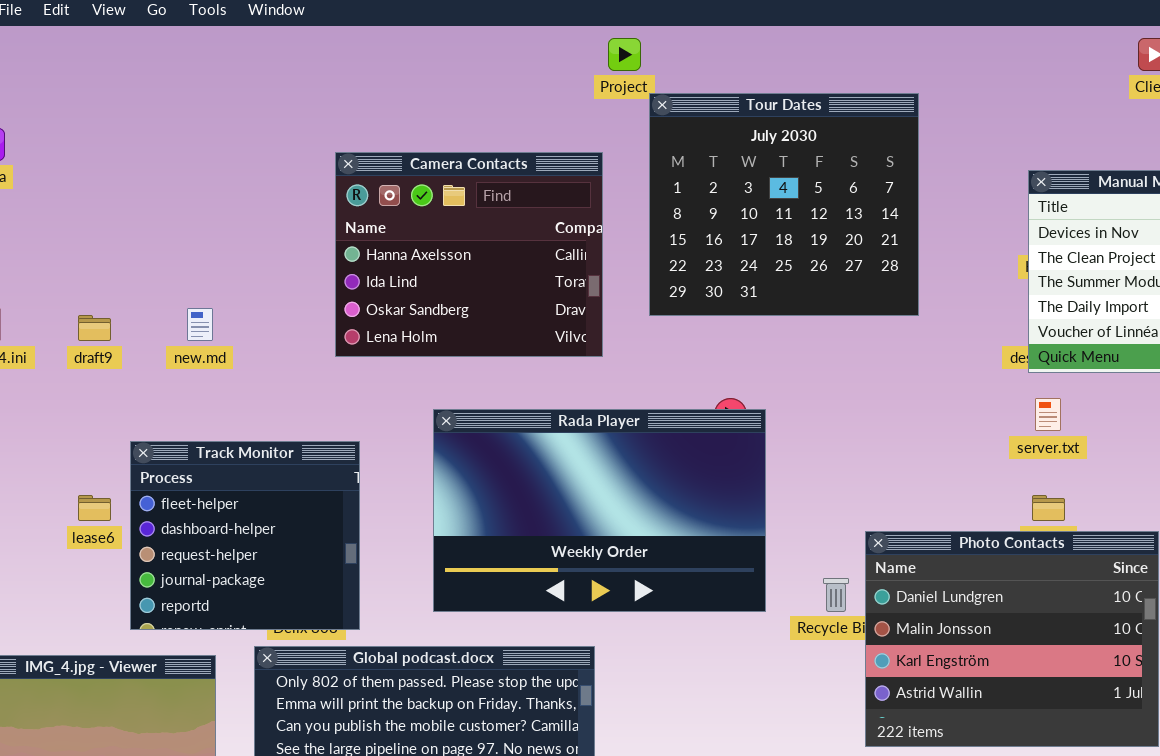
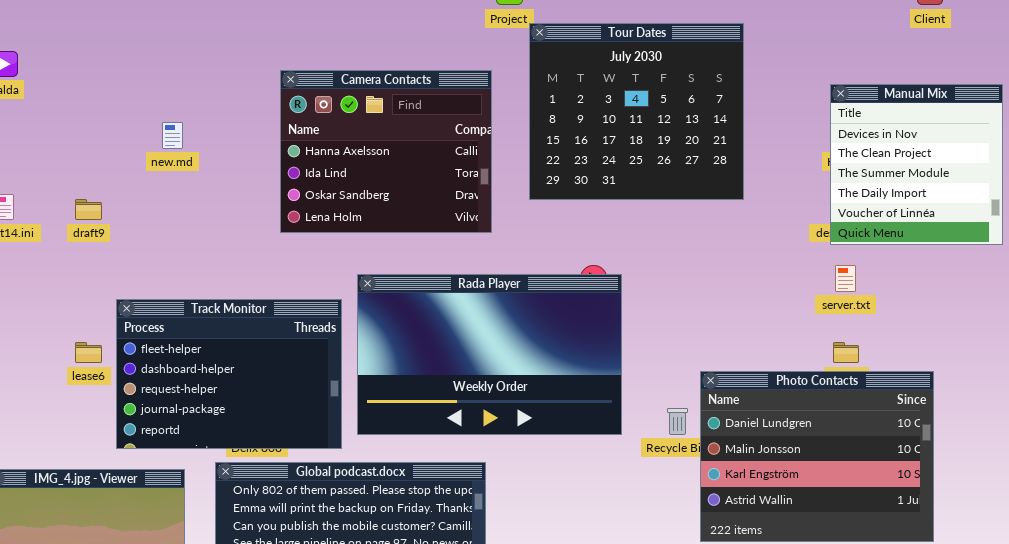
new.md: [187,308,213,341] -> [162,122,183,149], moved
Track Monitor: [130,441,360,630] -> [116,299,342,449], resized

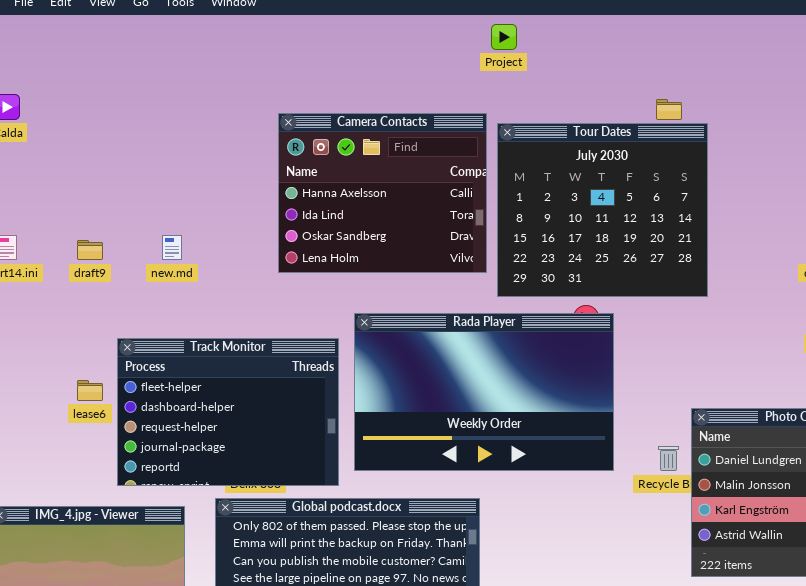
Tour Dates: [529,23,744,200] -> [497,123,708,297], moved
new.md: [162,122,183,149] -> [162,235,182,260], moved

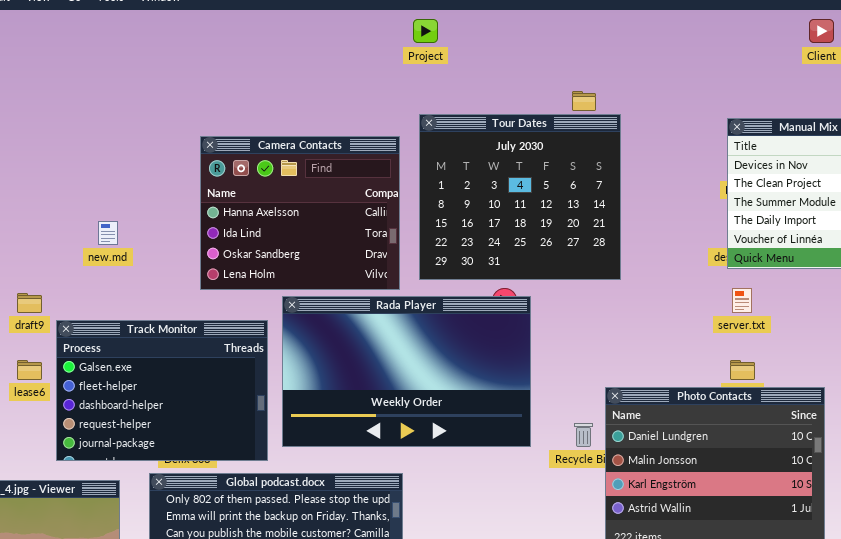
Camera Contacts: [278,113,487,273] -> [200,136,400,290], moved
draft9: [77,240,103,260] -> [17,293,42,313], moved
Track Monitor: [117,338,339,486] -> [56,320,268,461], scrolled up 1 row

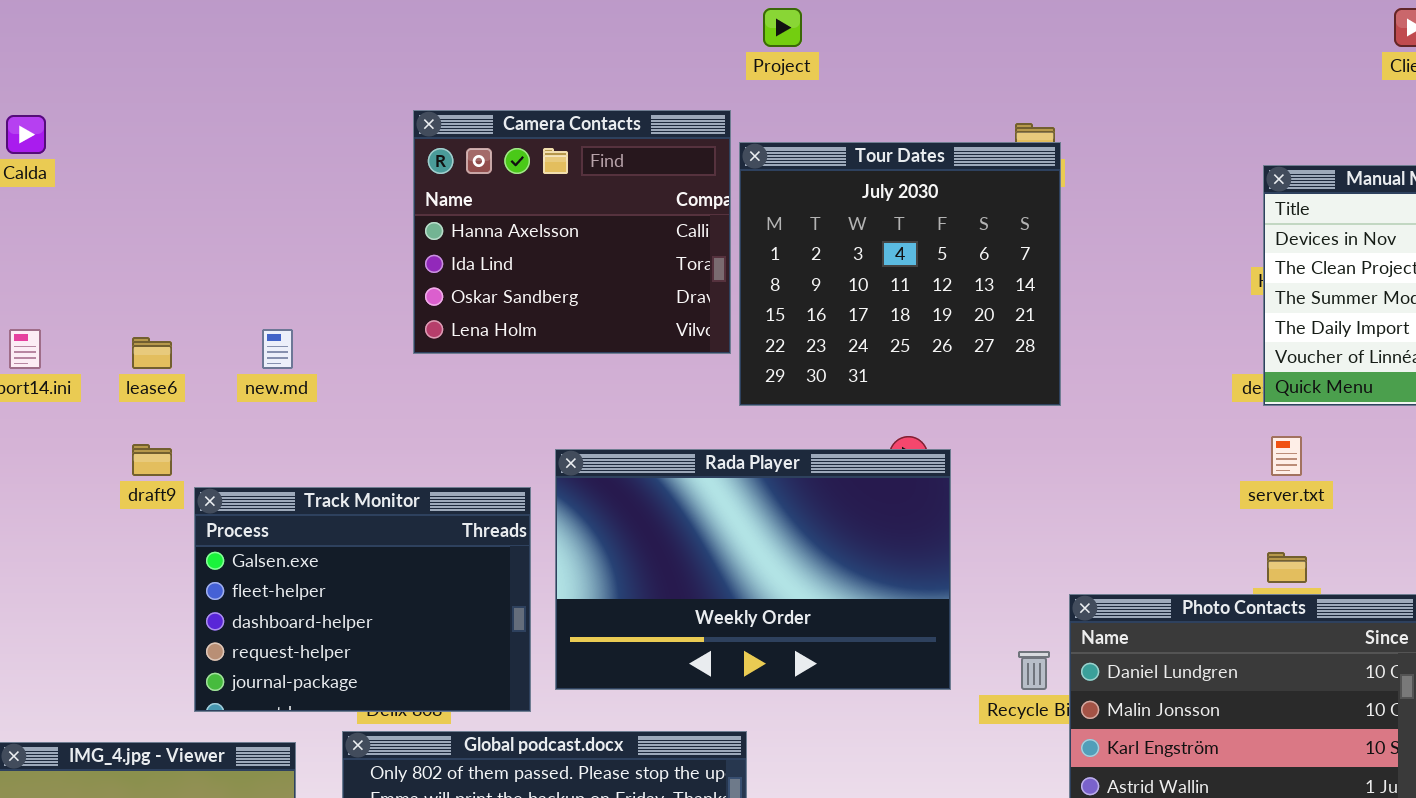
Tour Dates: [419,114,621,280] -> [739,142,1061,406], moved
Camera Contacts: [200,136,400,290] -> [413,110,731,354], moved
lease6: [17,360,42,380] -> [132,337,172,369], moved

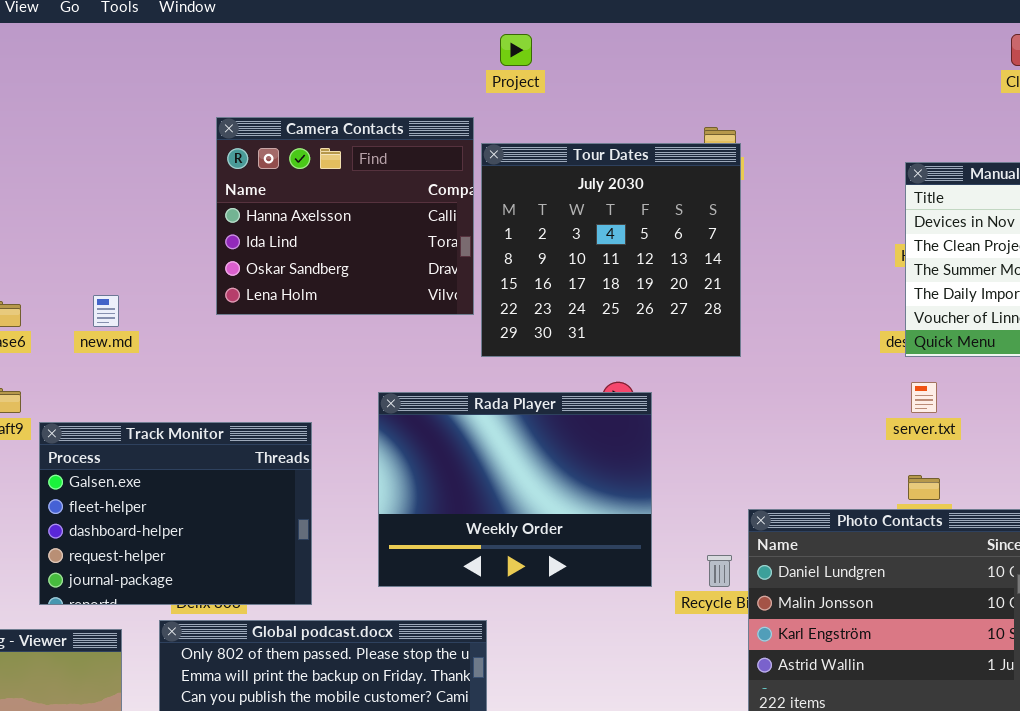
Rada Player: [555,449,951,690] -> [378,392,652,587], resized

